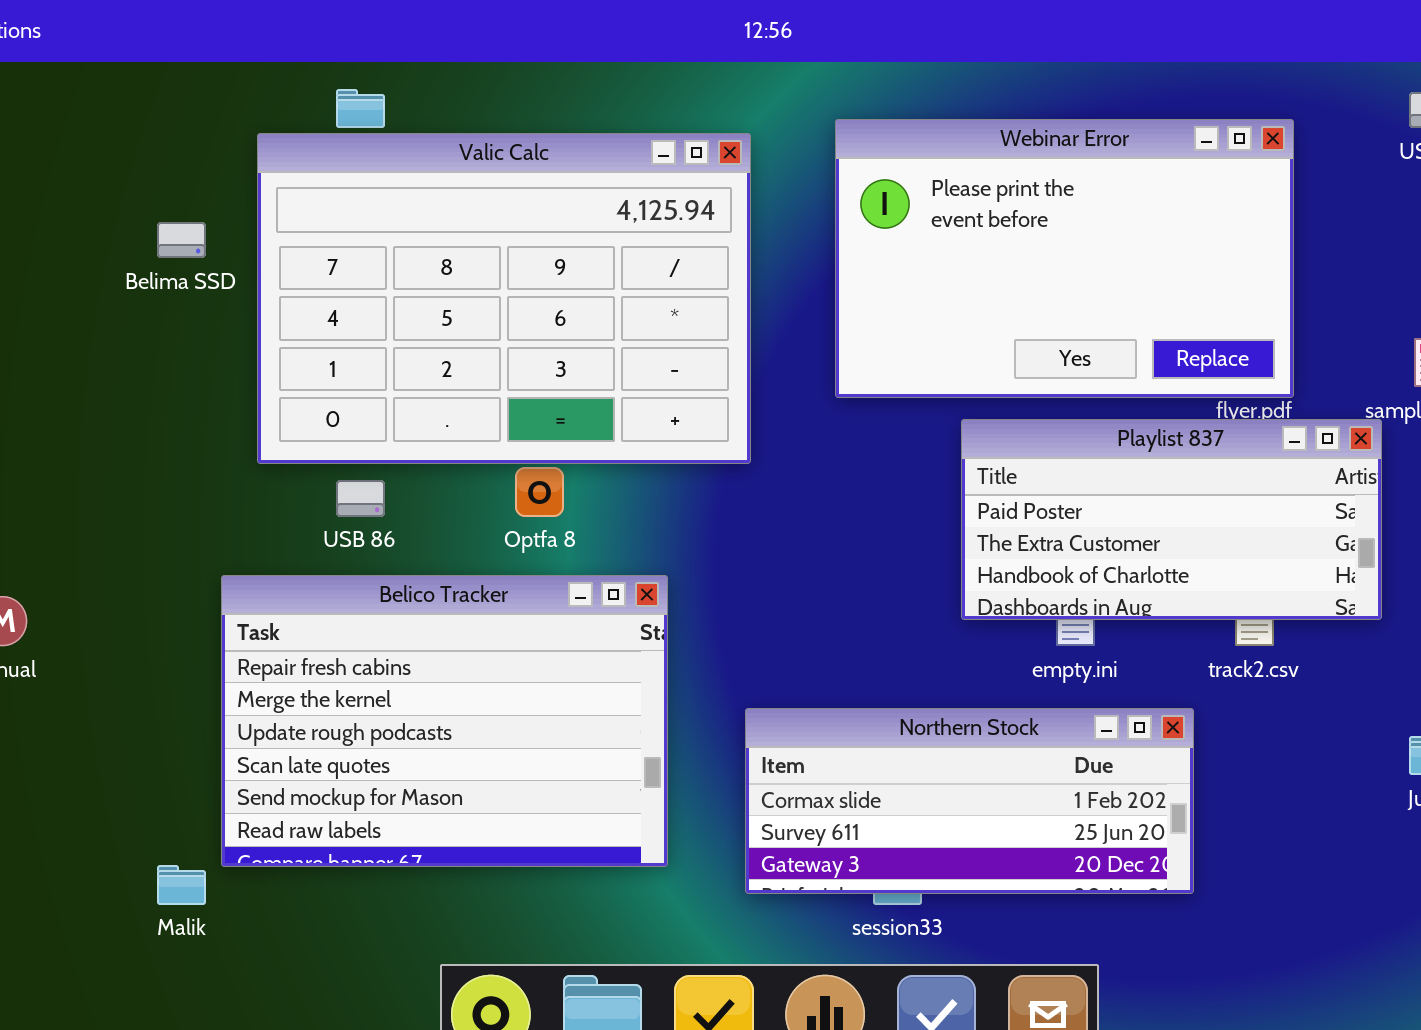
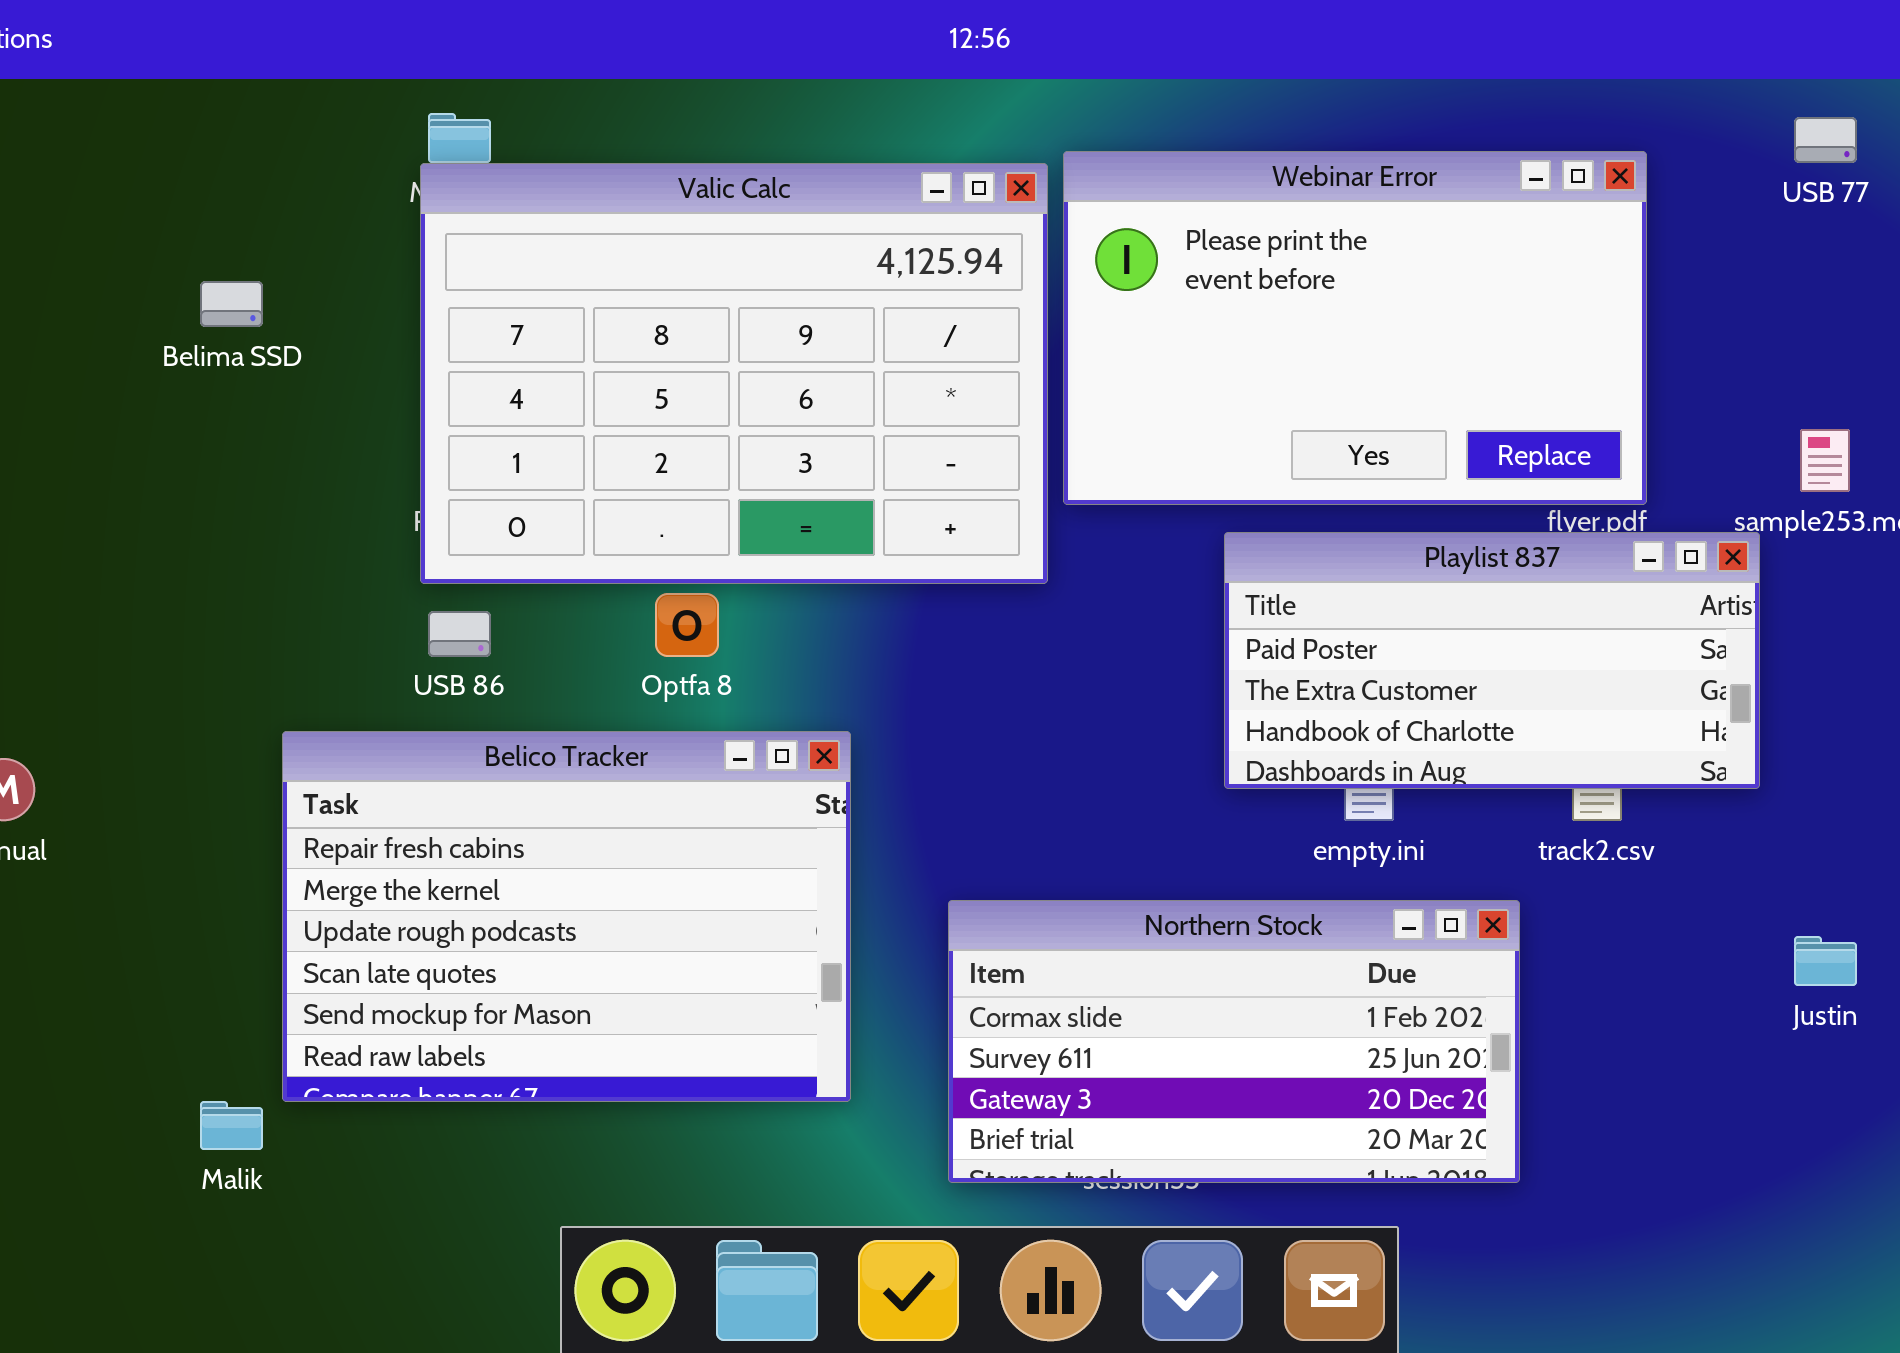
Valic Calc: [257,133,751,464] -> [420,163,1048,584], moved
Northern Stock: [745,708,1194,894] -> [948,900,1520,1183], resized

